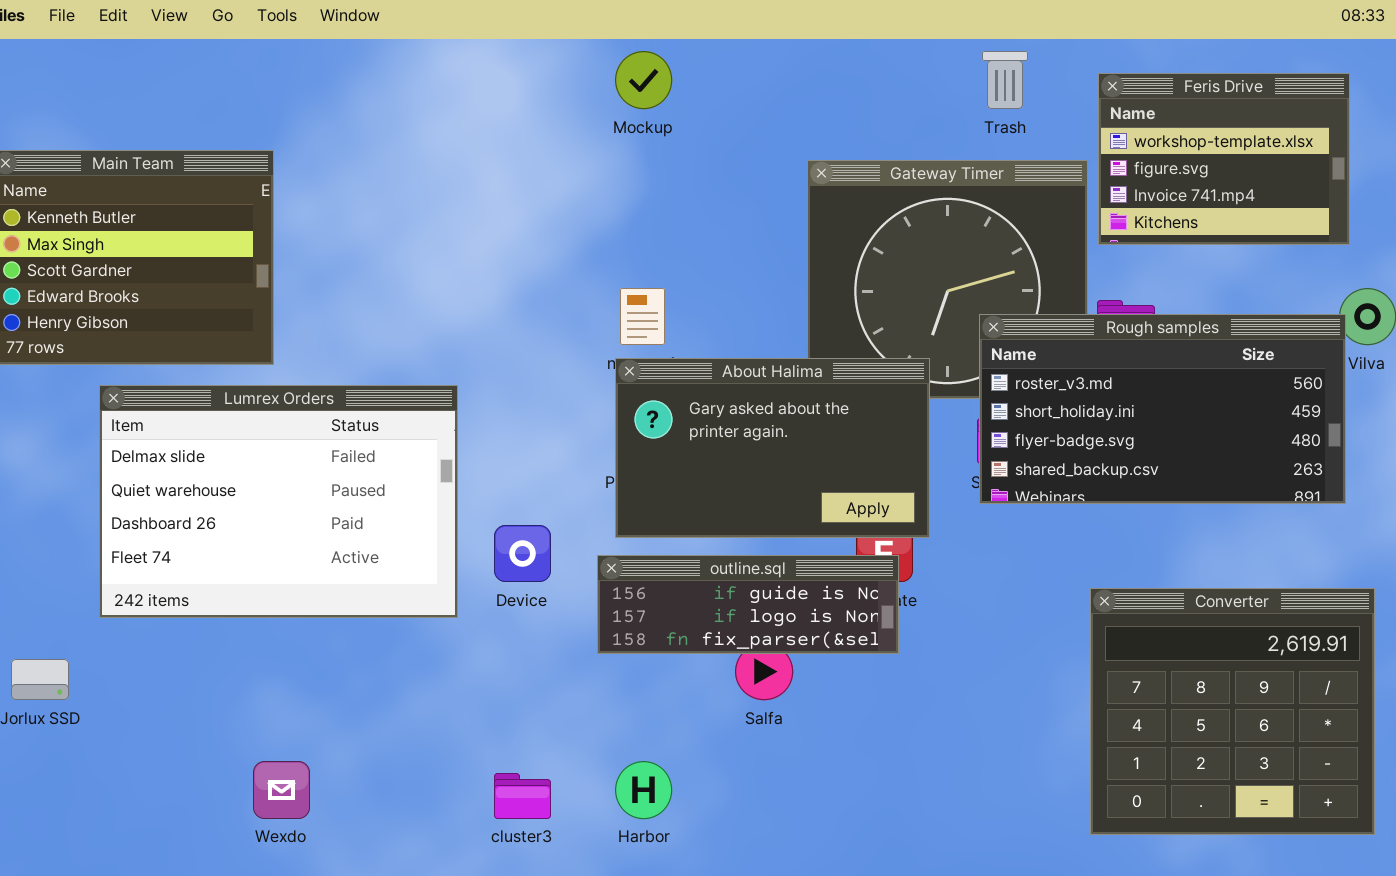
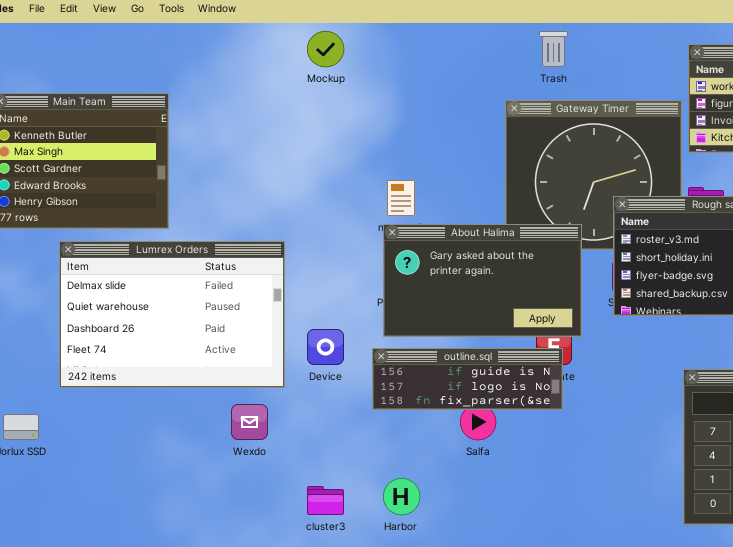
Mockup: [615,51,672,109] -> [307,31,344,67], moved
Trash: [982,51,1028,109] -> [539,31,568,67], moved
Wexdo: [253,761,310,819] -> [231,404,268,440], moved

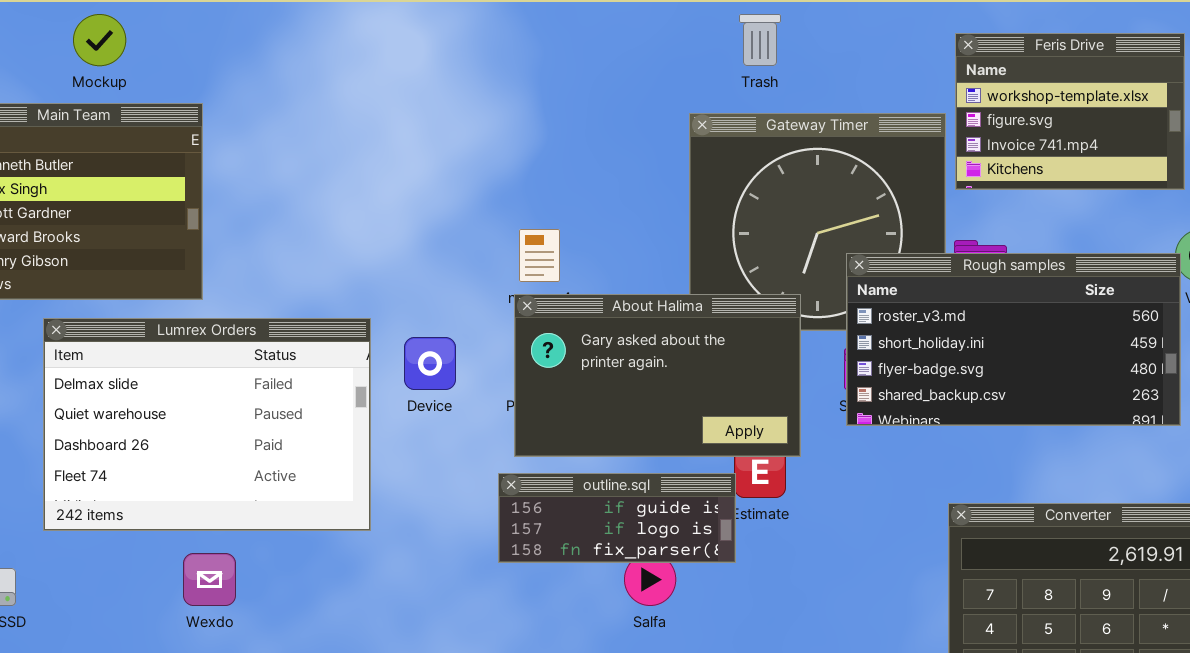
Mockup: [307,31,344,67] -> [73,14,126,66], moved
Device: [307,329,344,365] -> [404,337,456,390], moved
outline.sql: [372,348,563,410] -> [498,473,736,563], resized
Wexdo: [231,404,268,440] -> [183,553,236,606], moved

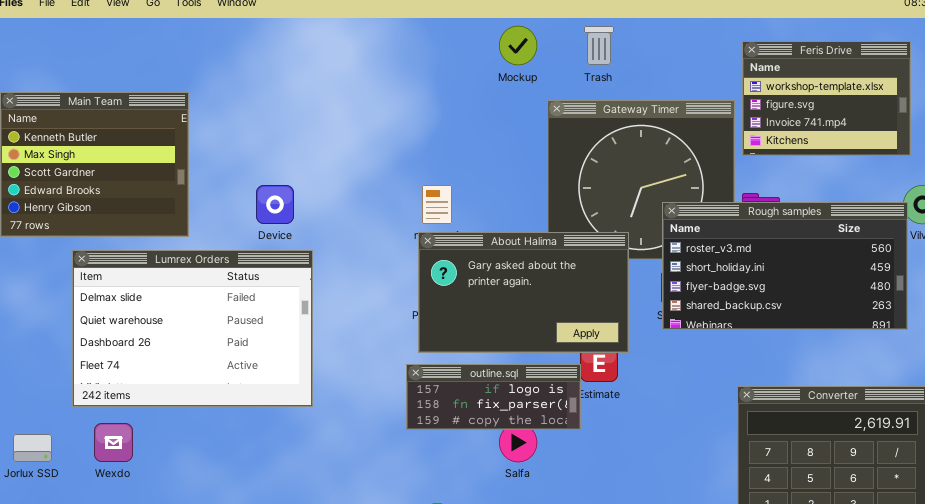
Mockup: [73,14,126,66] -> [499,26,537,65], moved
Device: [404,337,456,390] -> [256,185,294,224], moved
outline.sql: [498,473,736,563] -> [406,364,581,430], scrolled down 1 row
Wexdo: [183,553,236,606] -> [94,423,133,462], moved

